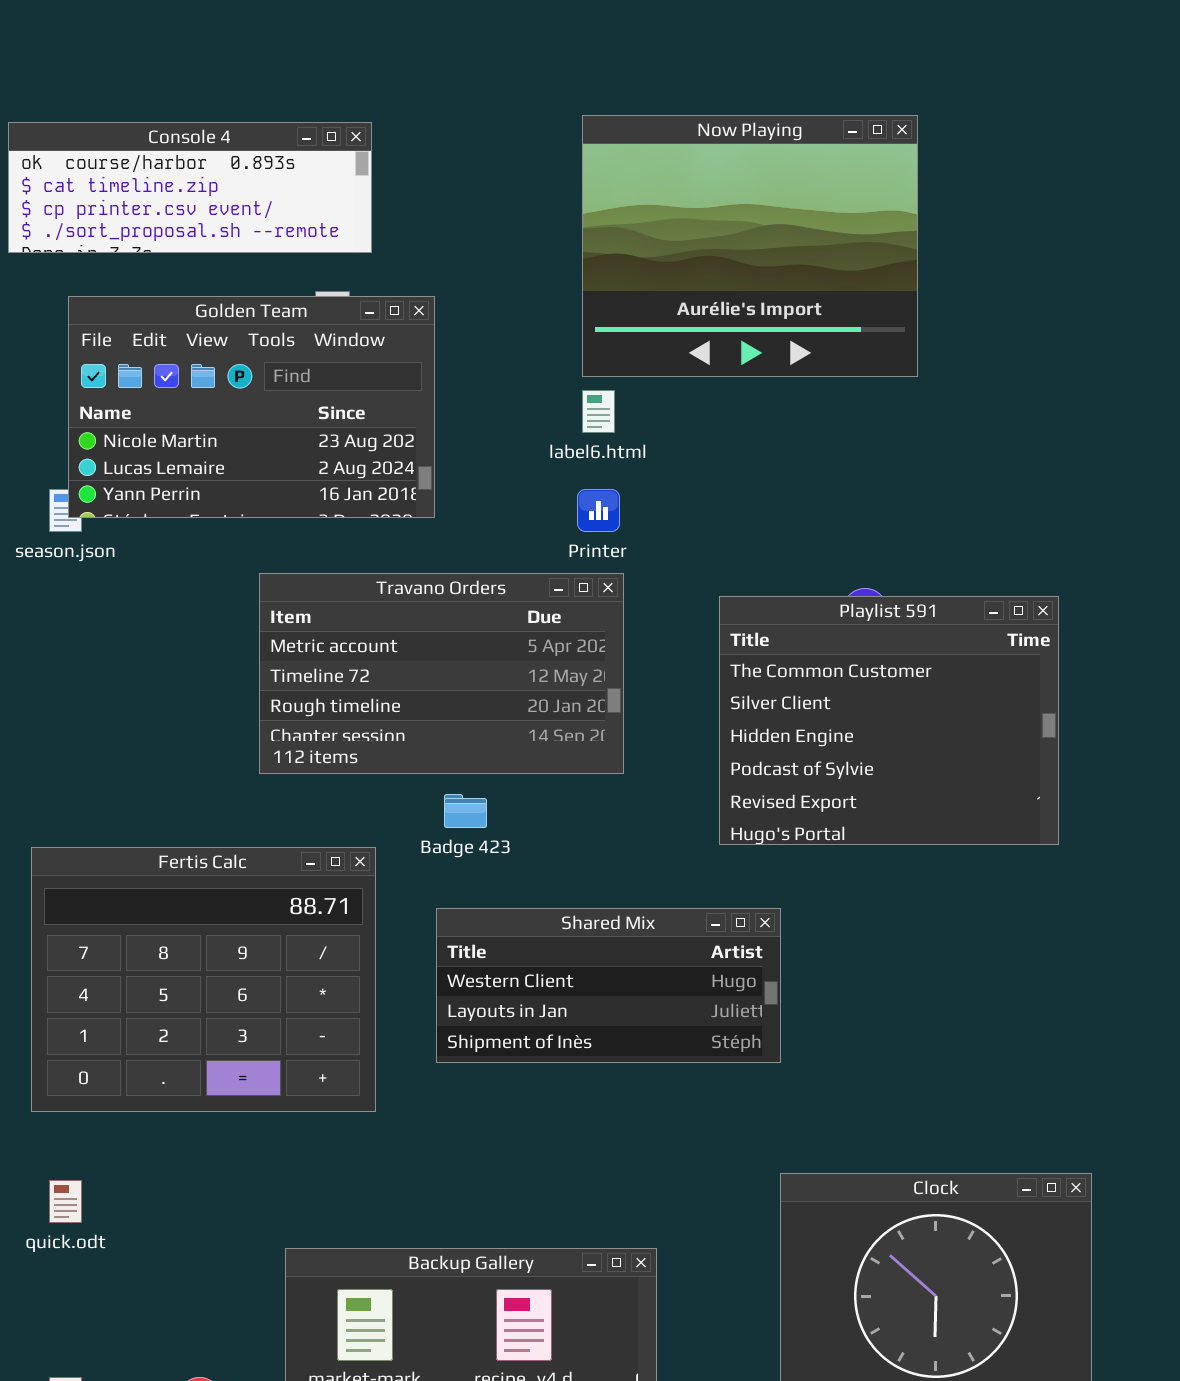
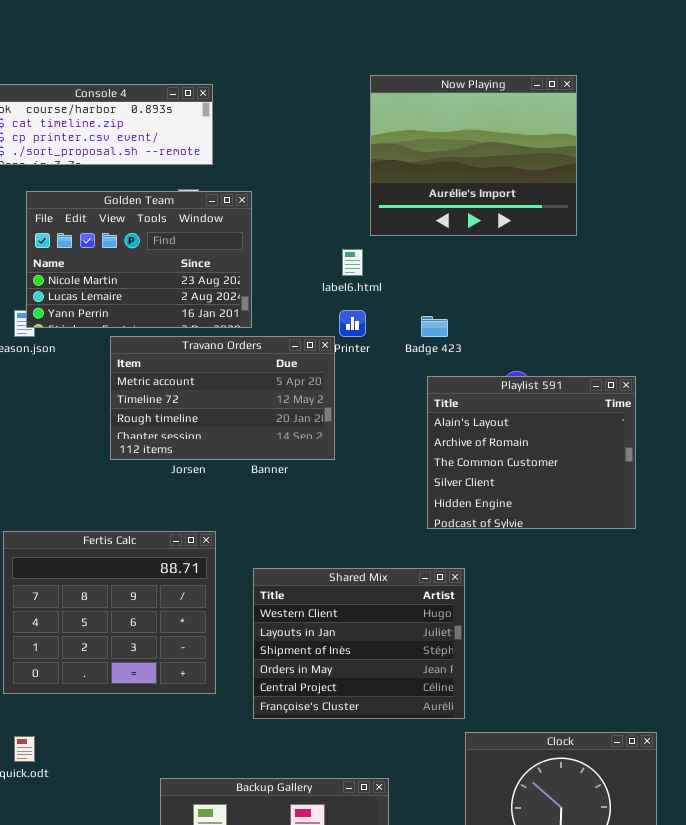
Now Playing: [582,115,918,377] -> [370,75,577,236], moved
Travano Orders: [259,573,624,774] -> [110,336,335,460], moved
Playlist 591: [719,596,1059,845] -> [427,376,636,529], scrolled up 2 rows
Badge 423: [444,794,487,828] -> [421,316,448,337], moved
Shared Mix: [436,908,781,1063] -> [253,568,465,719], resized

